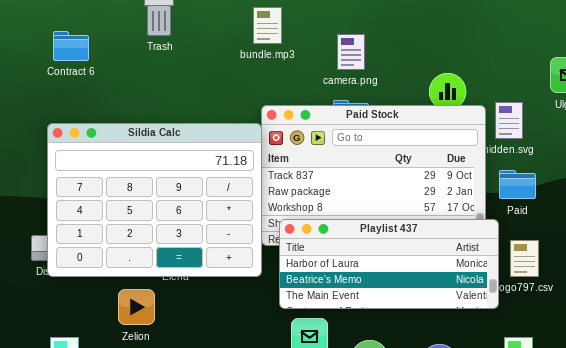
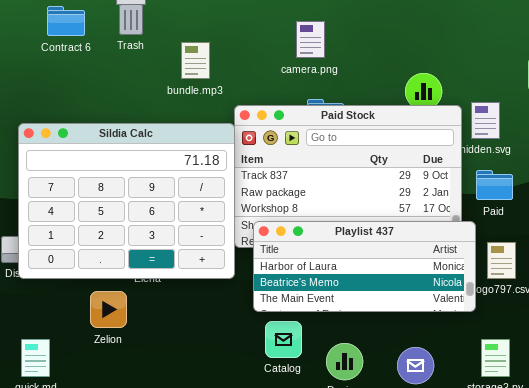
bundle.mp3: [253,7,282,44] -> [181,42,210,79], moved
Contract 6: [53,31,89,61] -> [47,6,85,36], moved
camera.png: [337,34,365,70] -> [296,21,325,58], moved

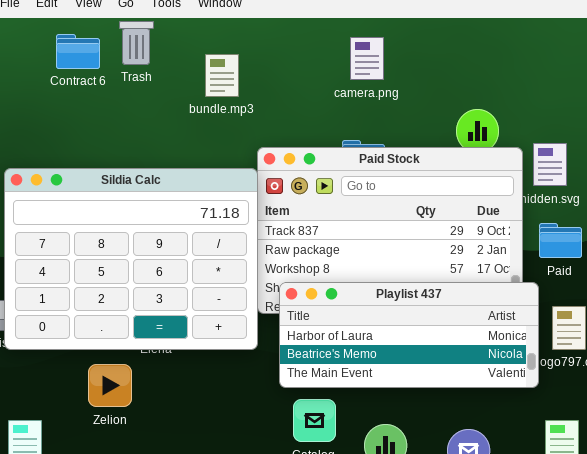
Contract 6: [47,6,85,36] -> [56,34,100,69], moved
camera.png: [296,21,325,58] -> [350,37,384,80], moved
bundle.mp3: [181,42,210,79] -> [205,54,239,97], moved

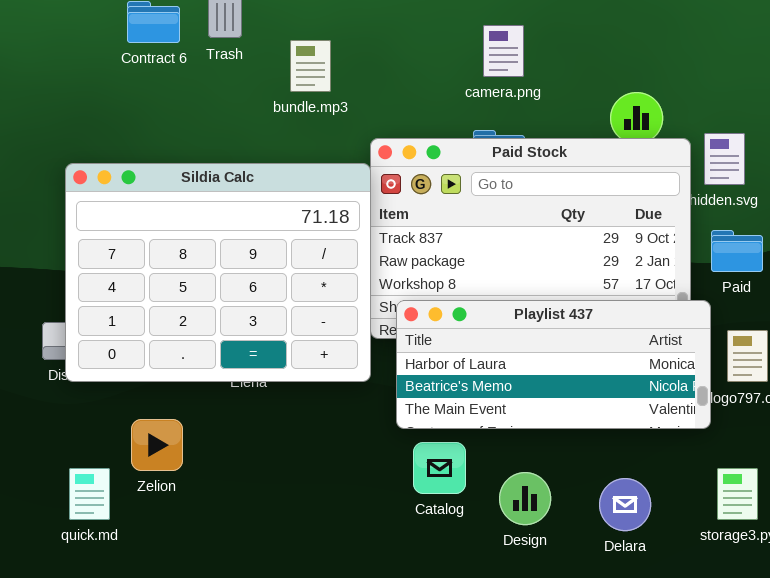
camera.png: [350,37,384,80] -> [483,25,524,77], moved
bundle.mp3: [205,54,239,97] -> [290,40,331,92], moved
Zelion: [88,364,132,407] -> [131,419,183,471], moved

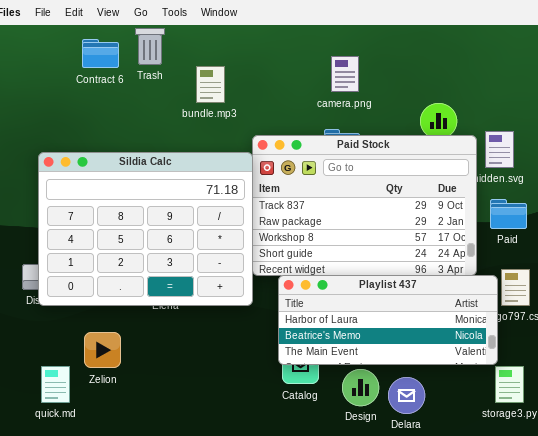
Playlist 437: [396,300,711,429] -> [278,275,498,365], moved
Delara: [599,478,651,531] -> [388,377,425,414], moved

